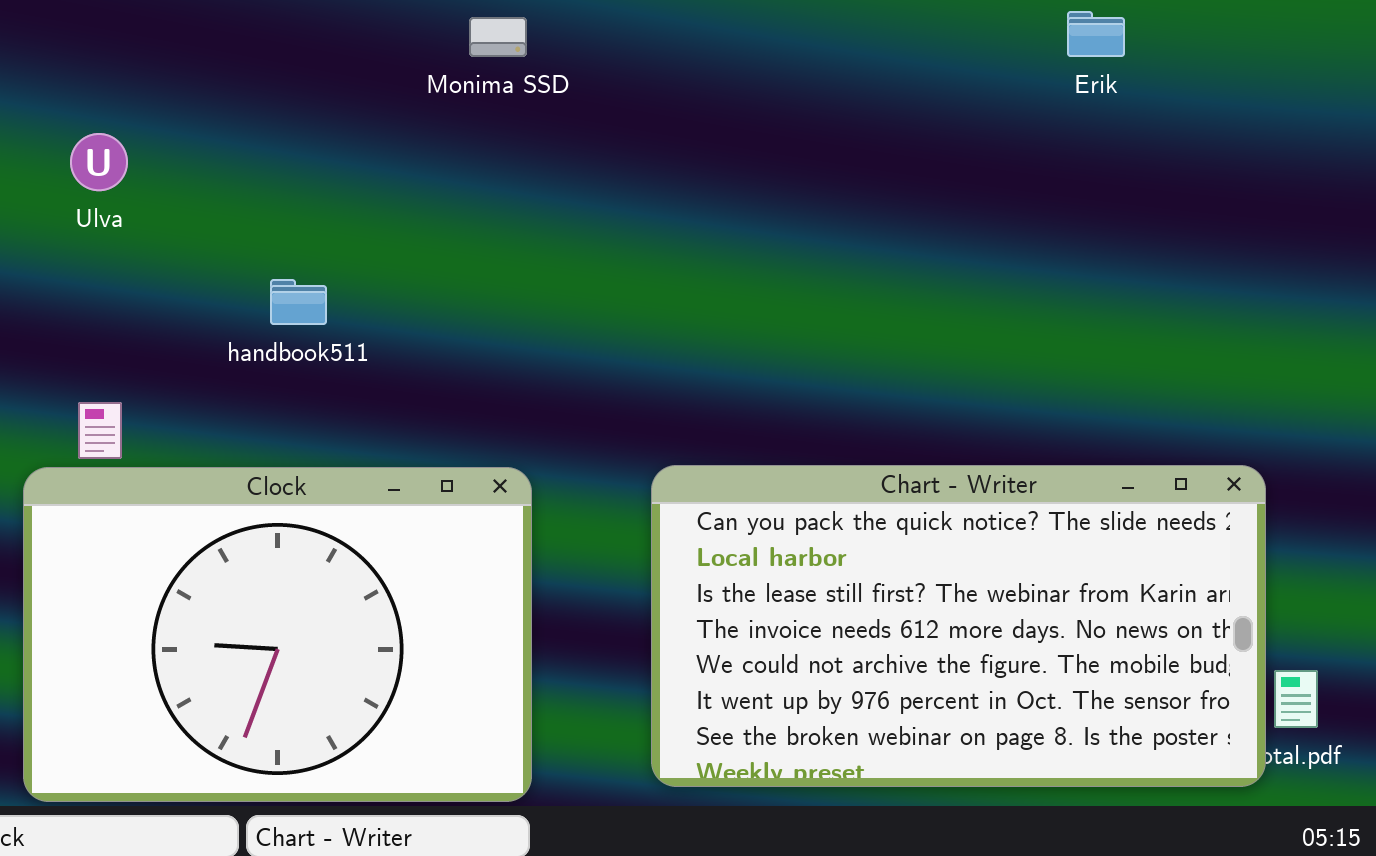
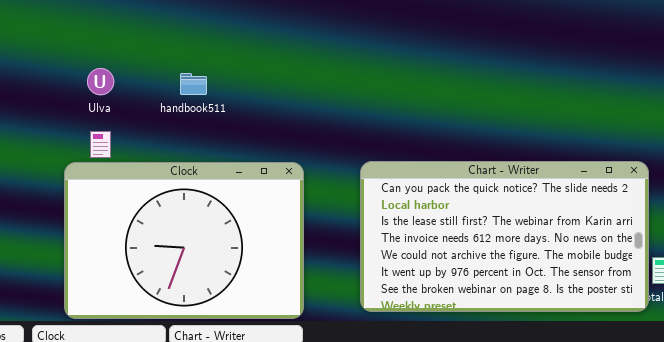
Ulva: [70,133,128,191] -> [87,68,114,95], moved

